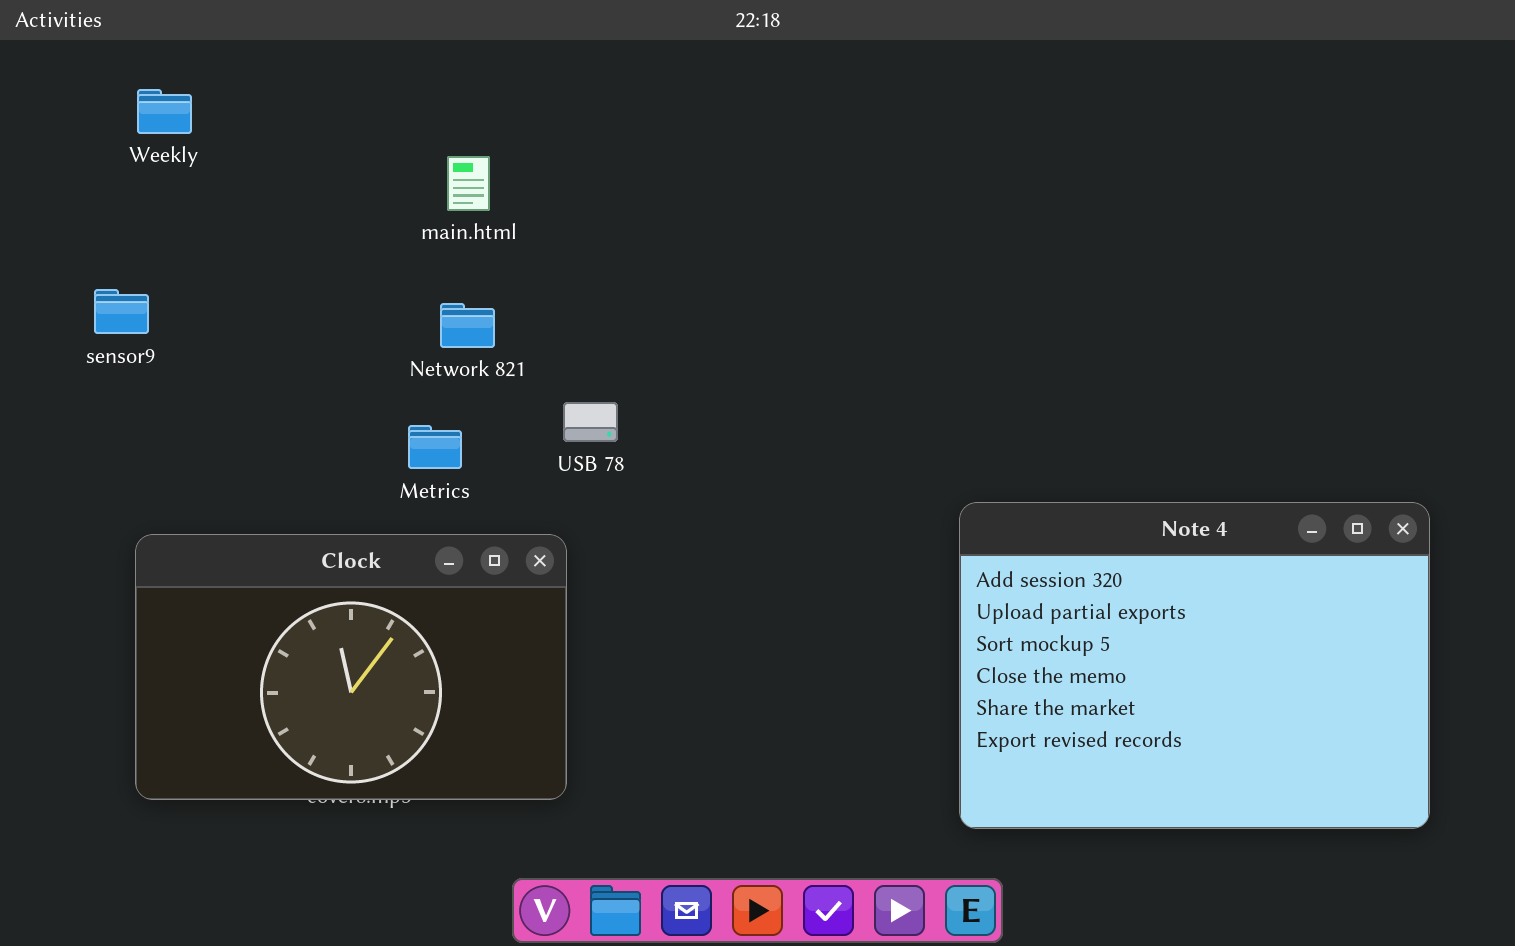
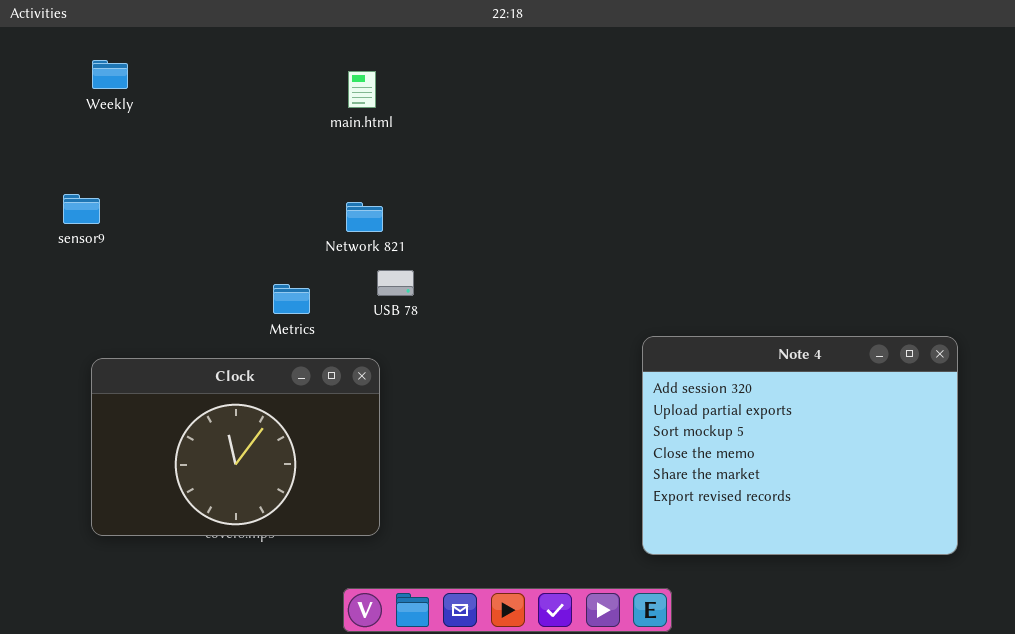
main.html: [447,156,490,211] -> [348,71,376,108], moved
Network 821: [440,303,495,348] -> [346,202,383,232], moved

